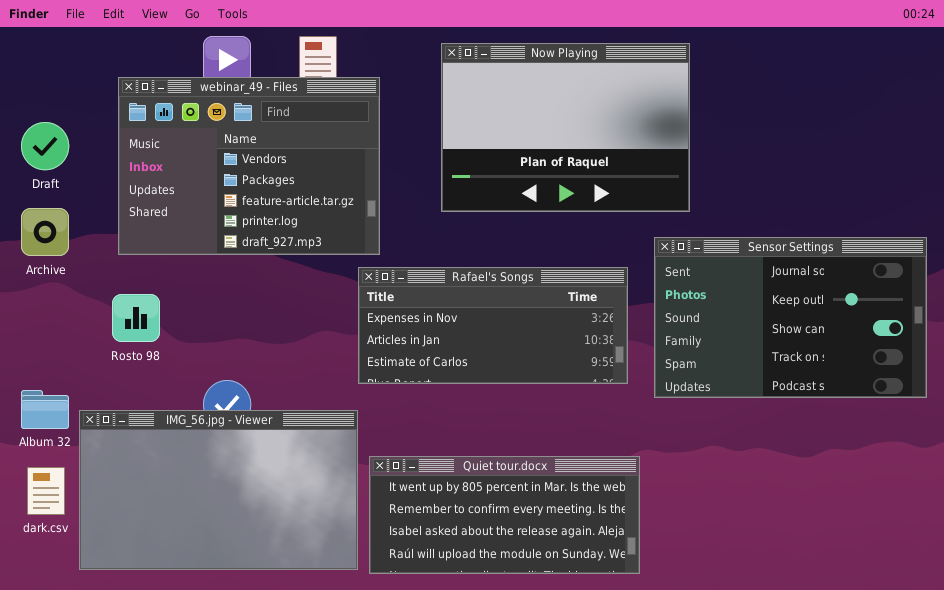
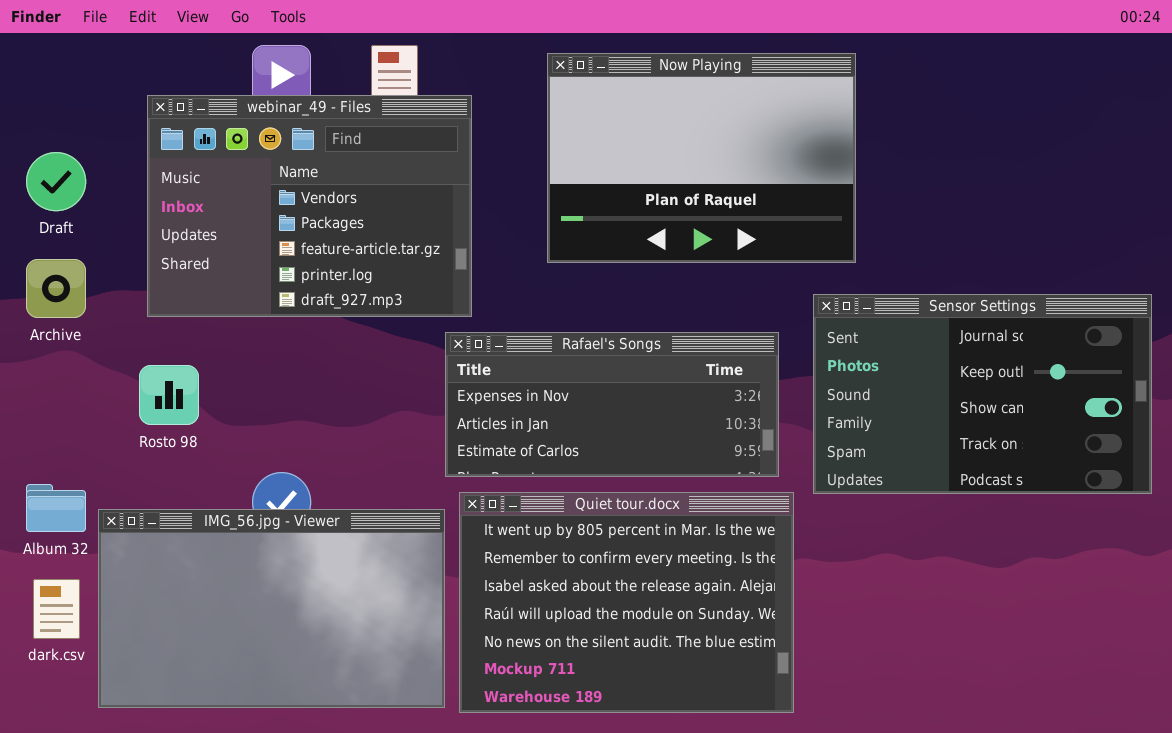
Quiet tour.docx: [369,456,640,574] -> [459,492,794,713], resized

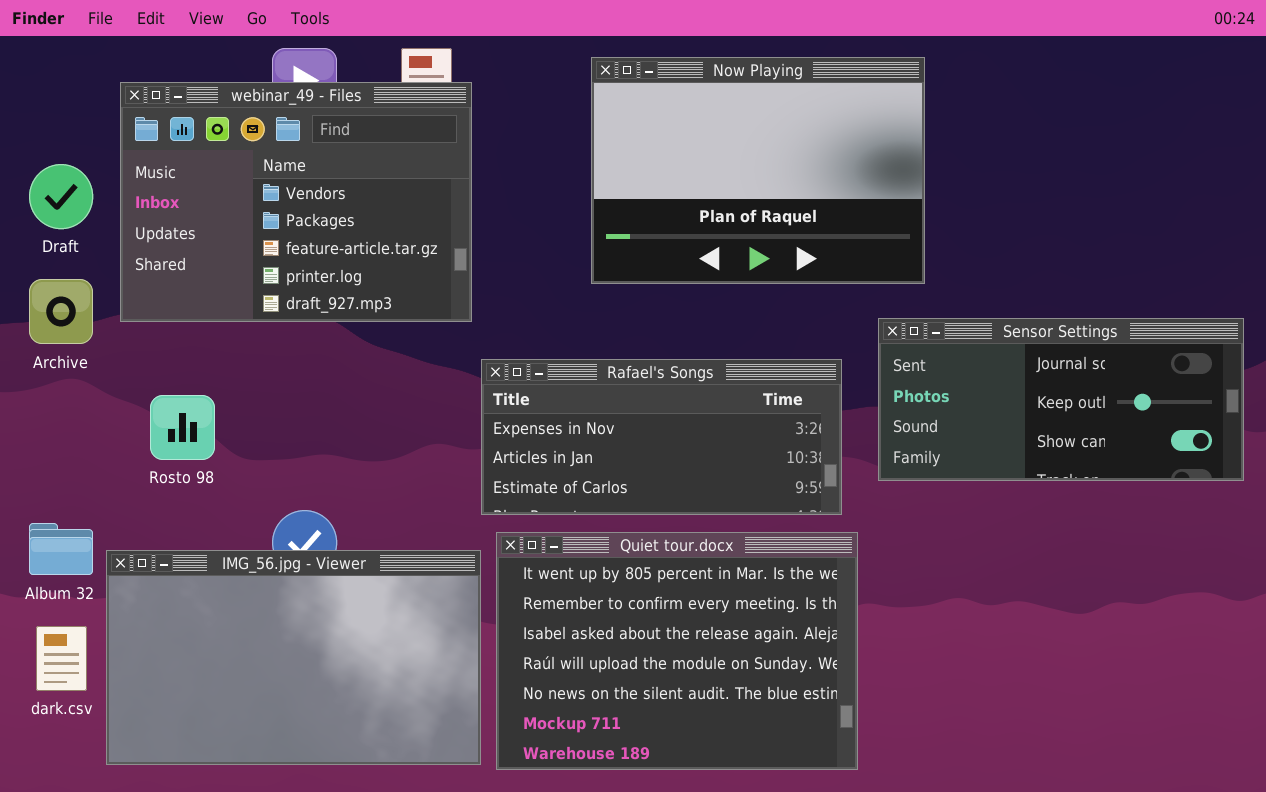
webinar_49 - Files: [147,95,472,317] -> [120,82,472,322], moved
Sensor Settings: [813,294,1152,494] -> [878,318,1244,481], resized

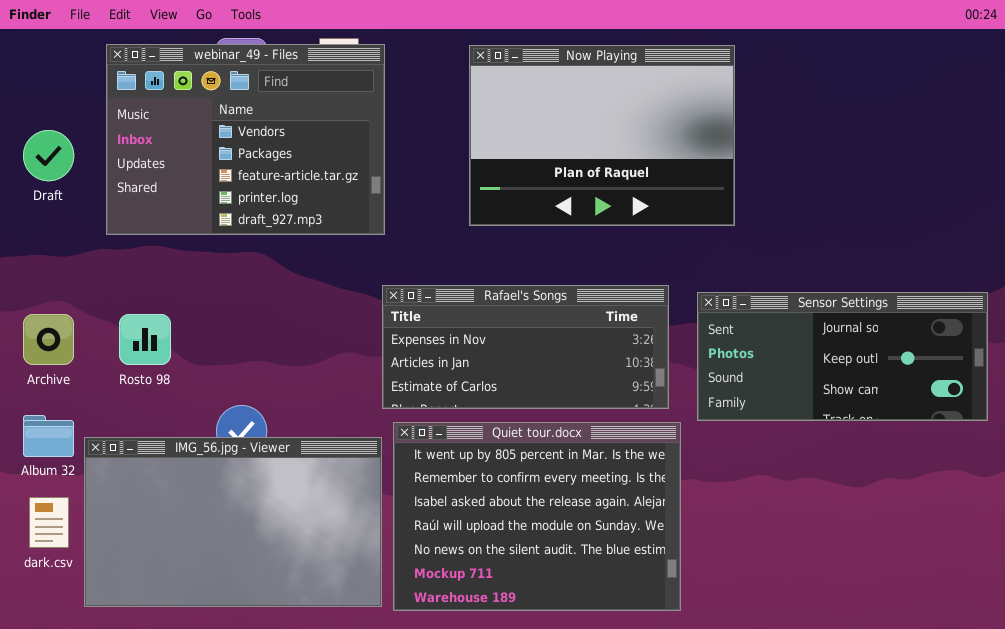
webinar_49 - Files: [120,82,472,322] -> [106,44,385,235], moved
Archive: [29,279,93,344] -> [23,314,74,365], moved
Sensor Settings: [878,318,1244,481] -> [697,292,988,421], moved

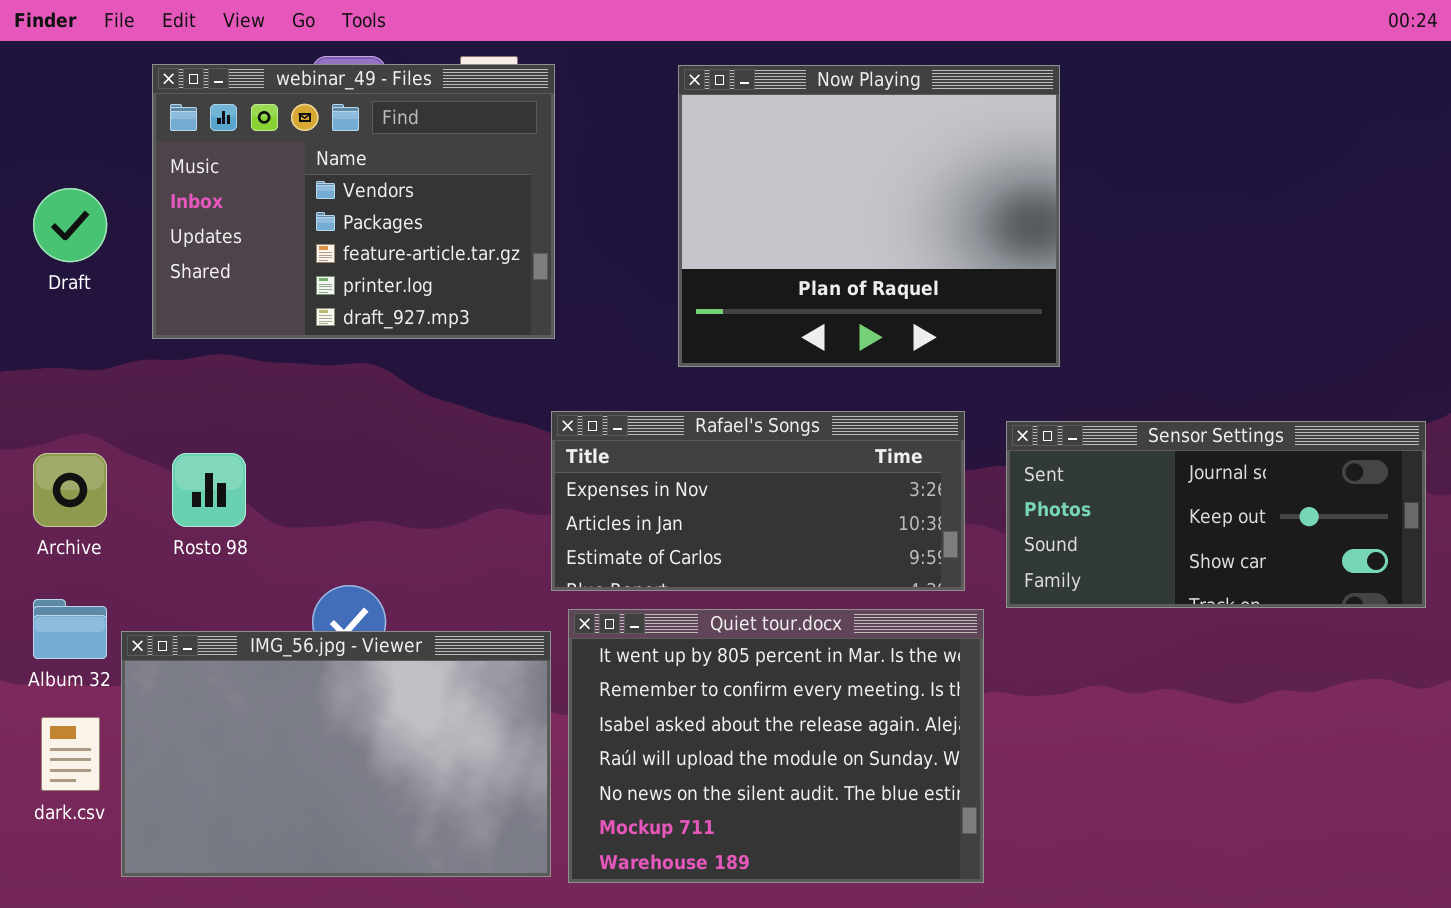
Now Playing: [469,45,735,226] -> [678,65,1060,367], resized

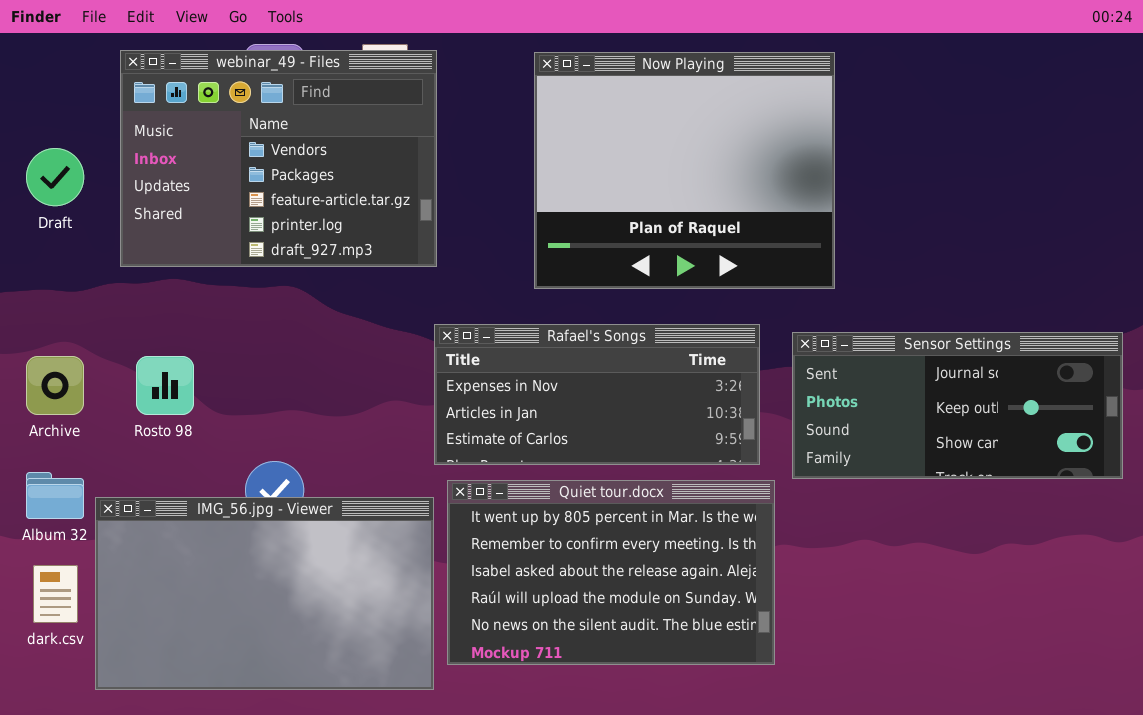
Quiet tour.docx: [568,609,984,883] -> [447,480,775,665], resized

